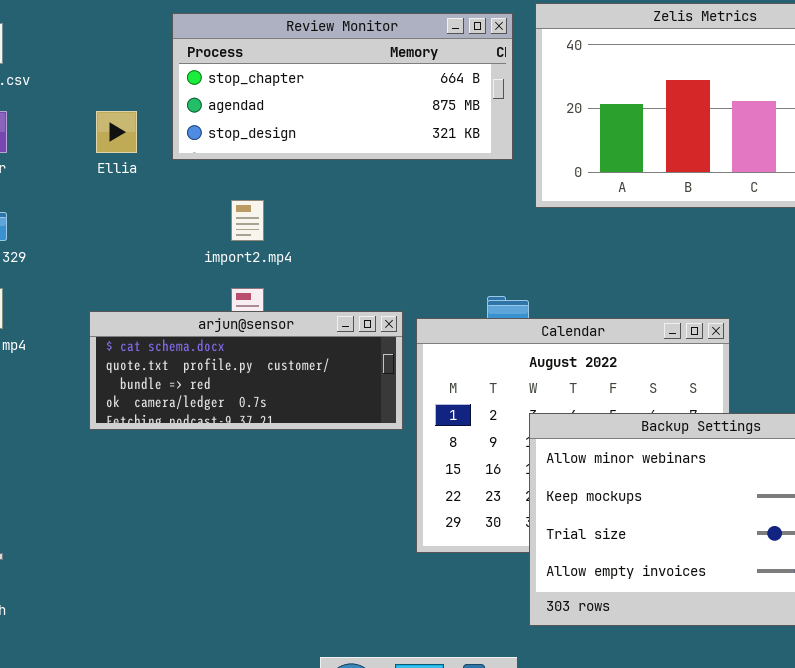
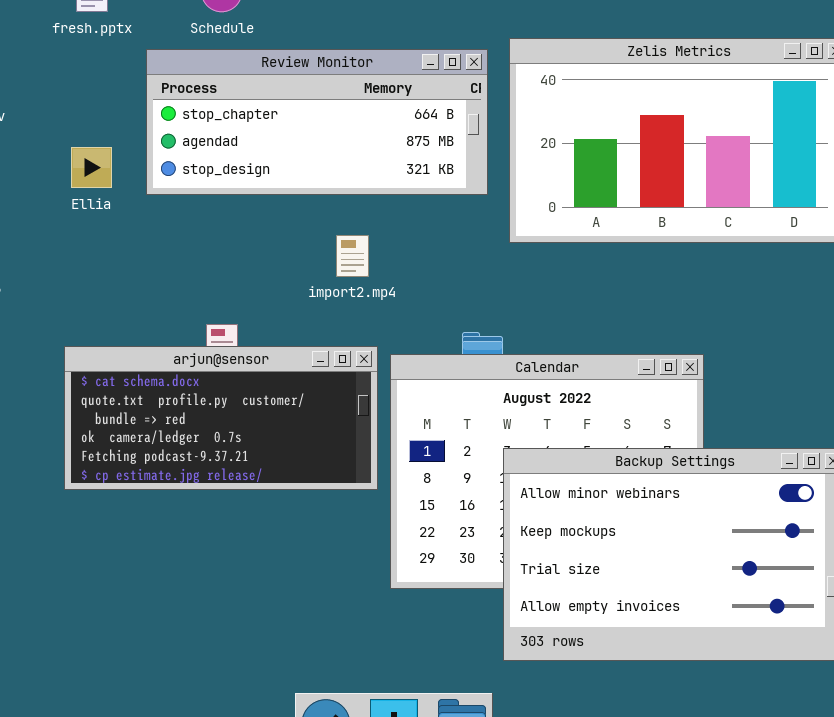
import2.mp4: [231,200,264,241] -> [336,235,369,277], moved
arjun@sensor: [89,311,403,430] -> [64,346,378,490], resized

